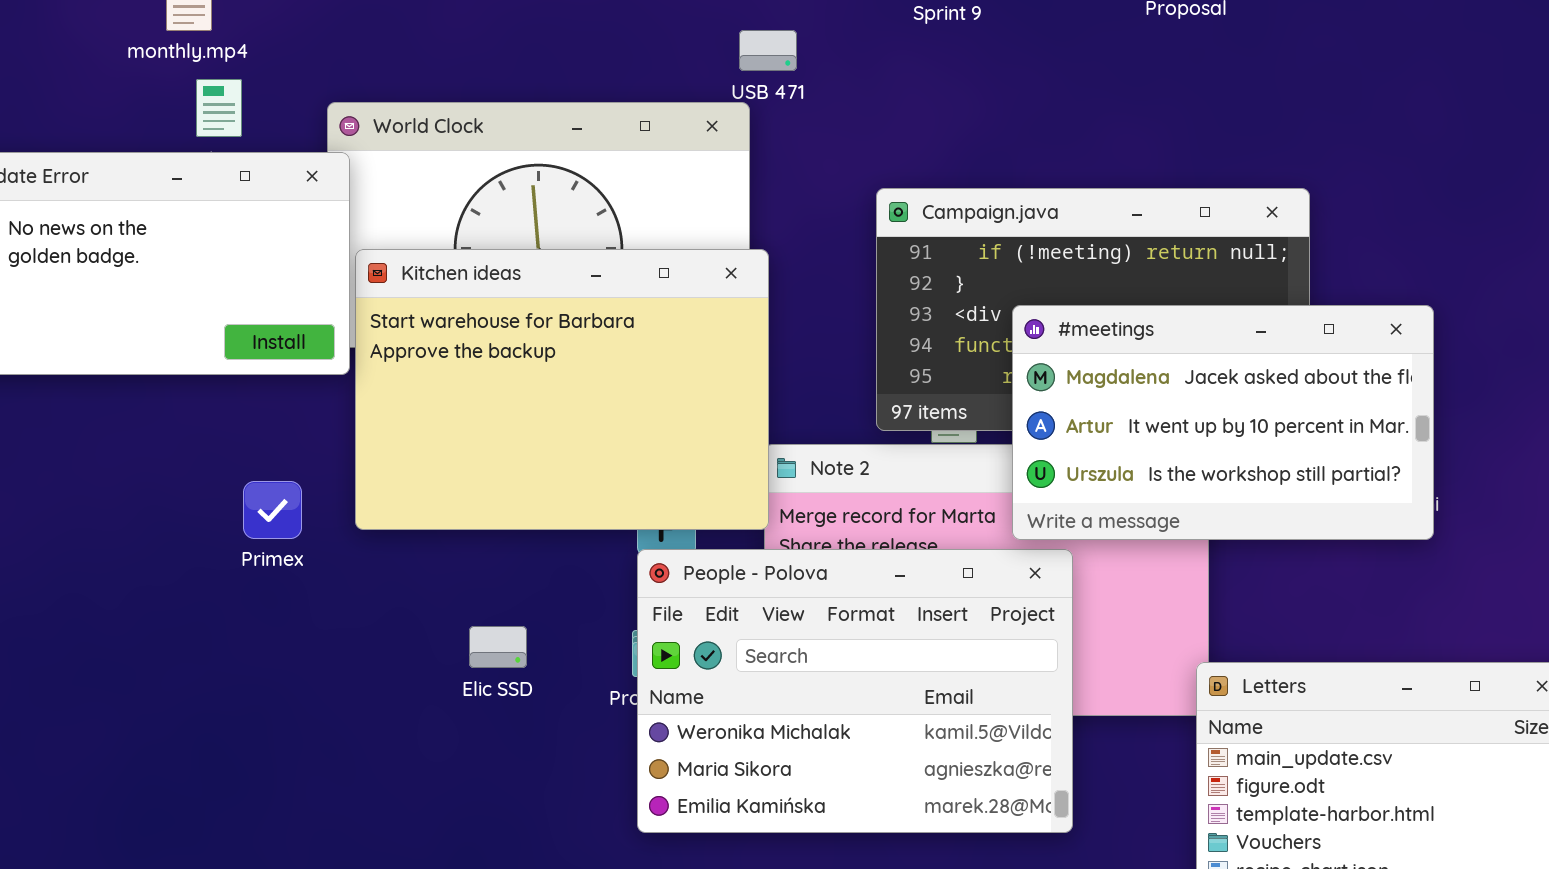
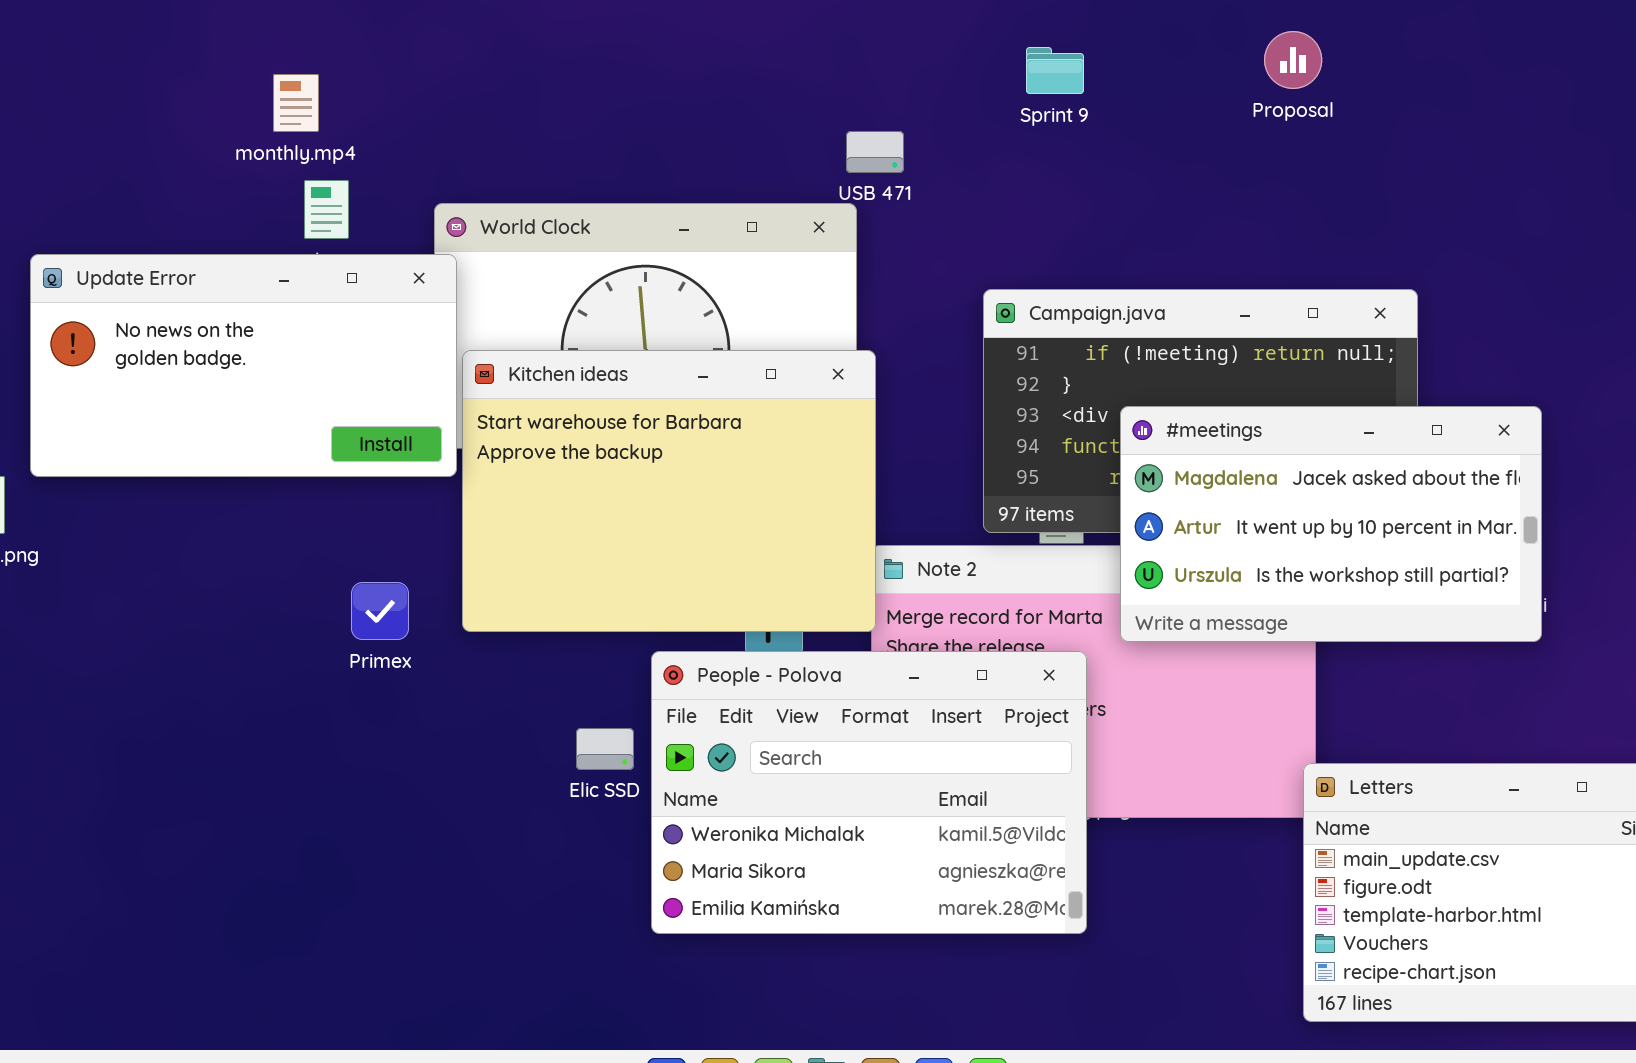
People - Polova: [637,549,1073,833] -> [651,651,1087,934], moved

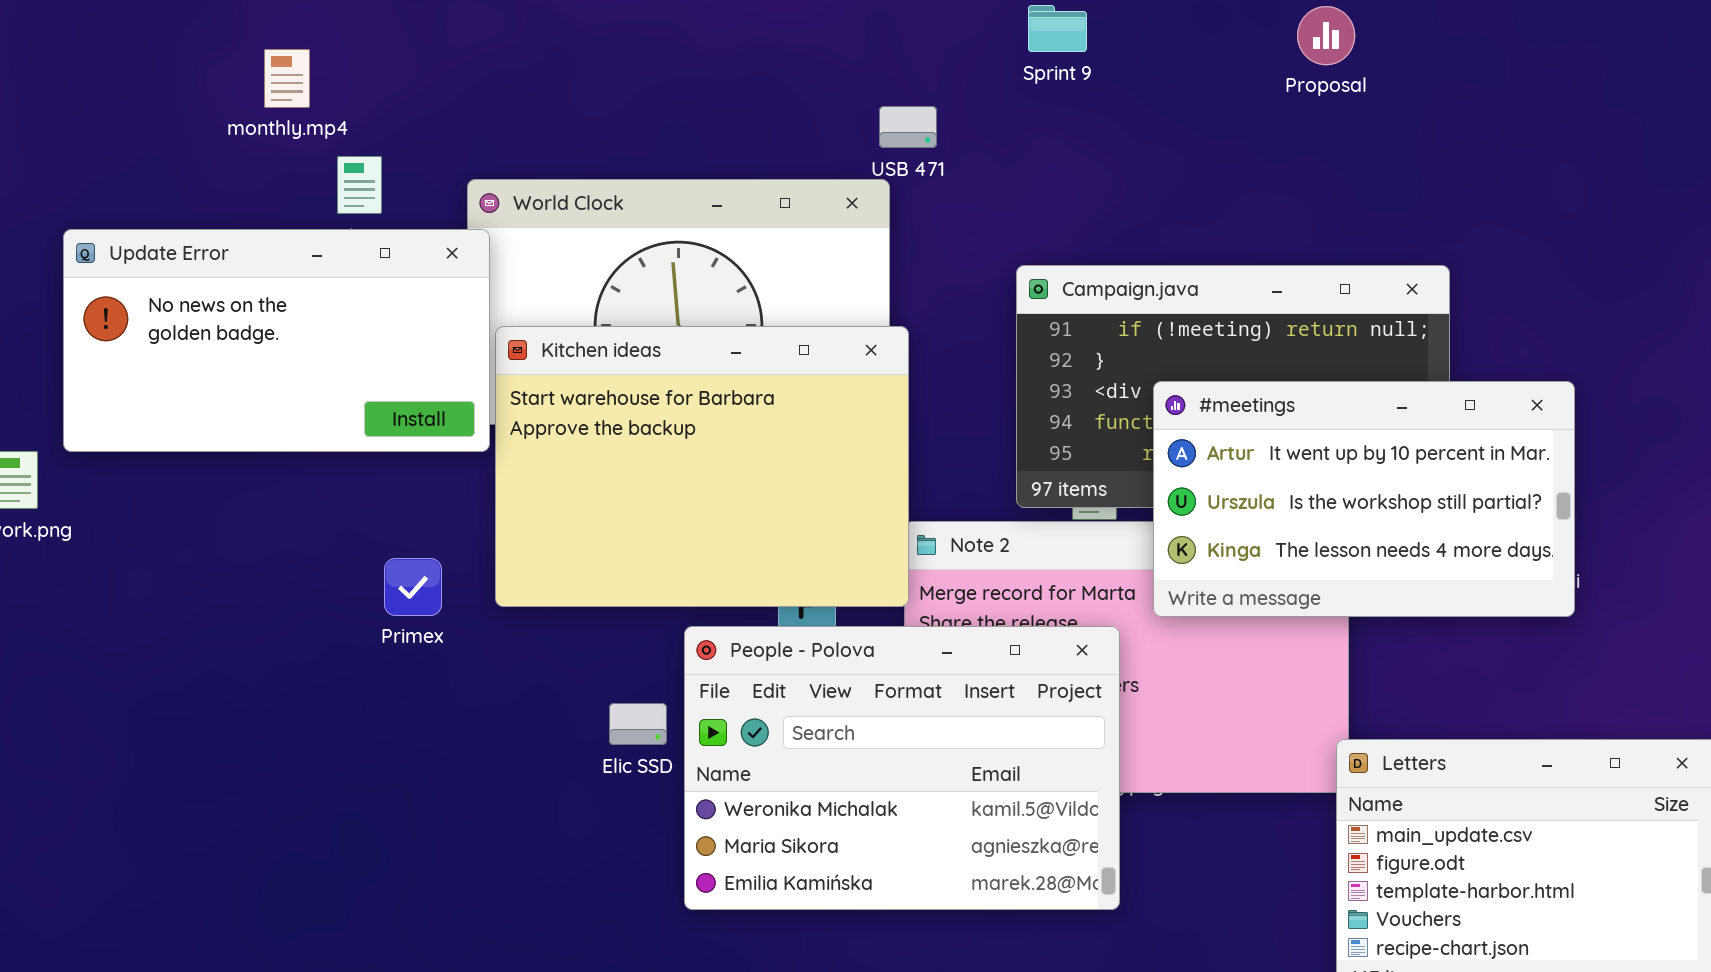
Sprint 9: [1026,47,1084,94] -> [1028,5,1087,52], moved
monthly.mp4: [273,74,319,132] -> [264,49,310,108], moved
#meetings: [1120,406,1542,642] -> [1153,381,1575,617], scrolled down 1 row

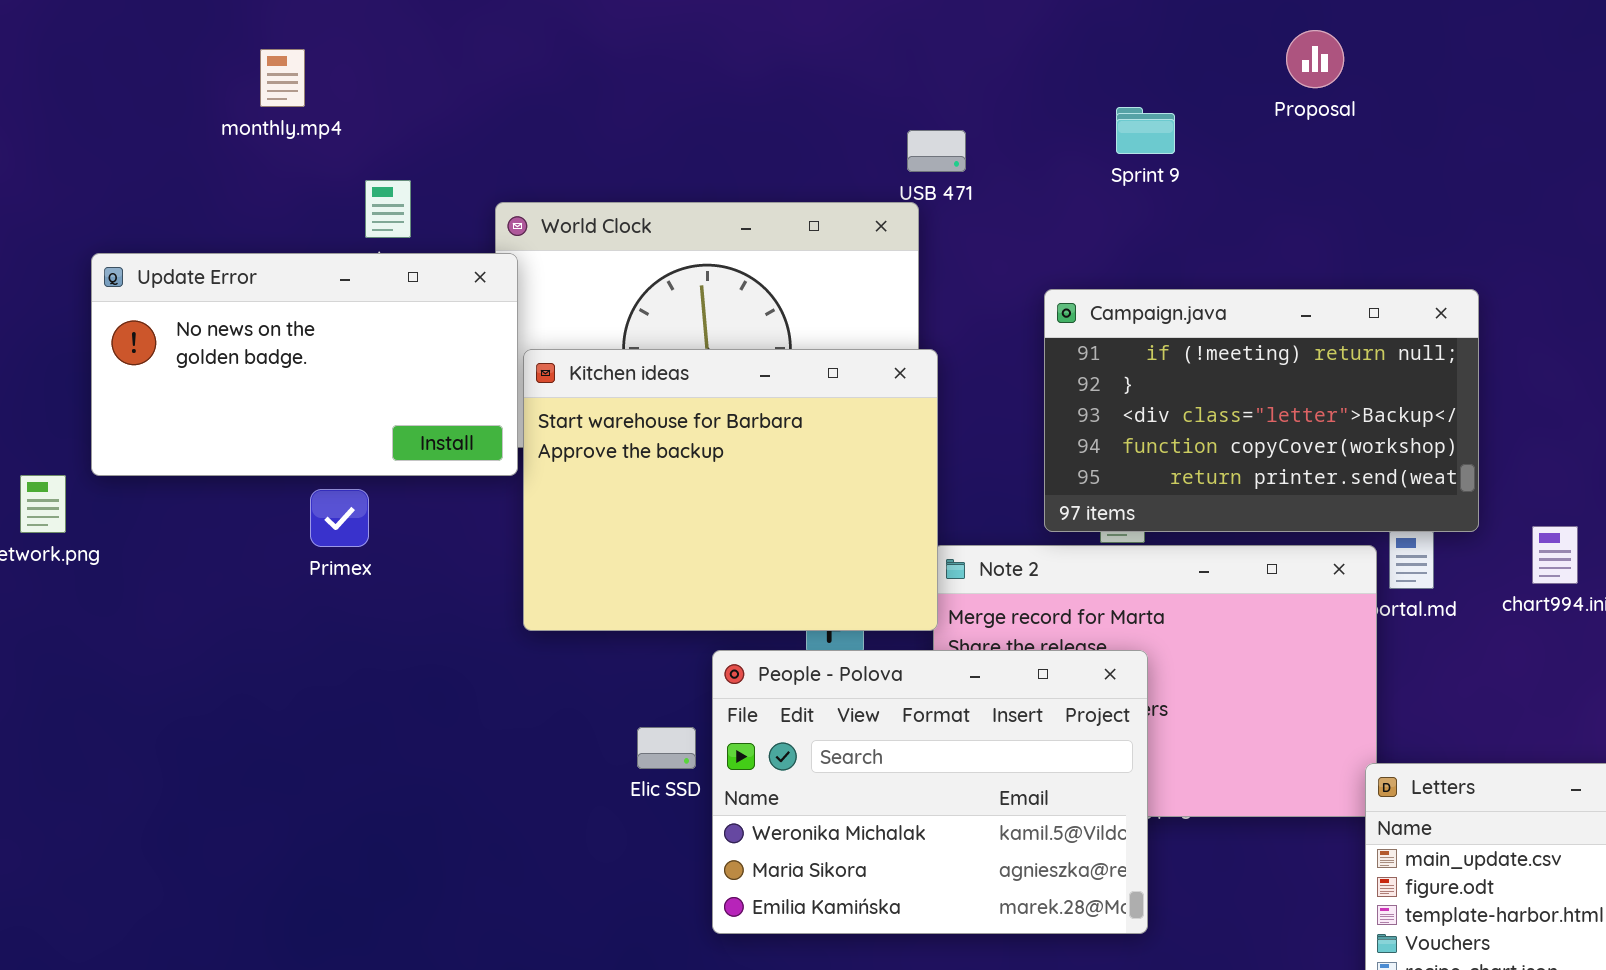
Sprint 9: [1028,5,1087,52] -> [1116,107,1175,154], moved
Proposal: [1297,6,1355,65] -> [1286,30,1344,88], moved
monthly.mp4: [264,49,310,108] -> [260,49,305,107], moved
#meetings: [1153,381,1575,617] -> none, closed
Primex: [384,558,442,616] -> [310,489,369,547], moved

